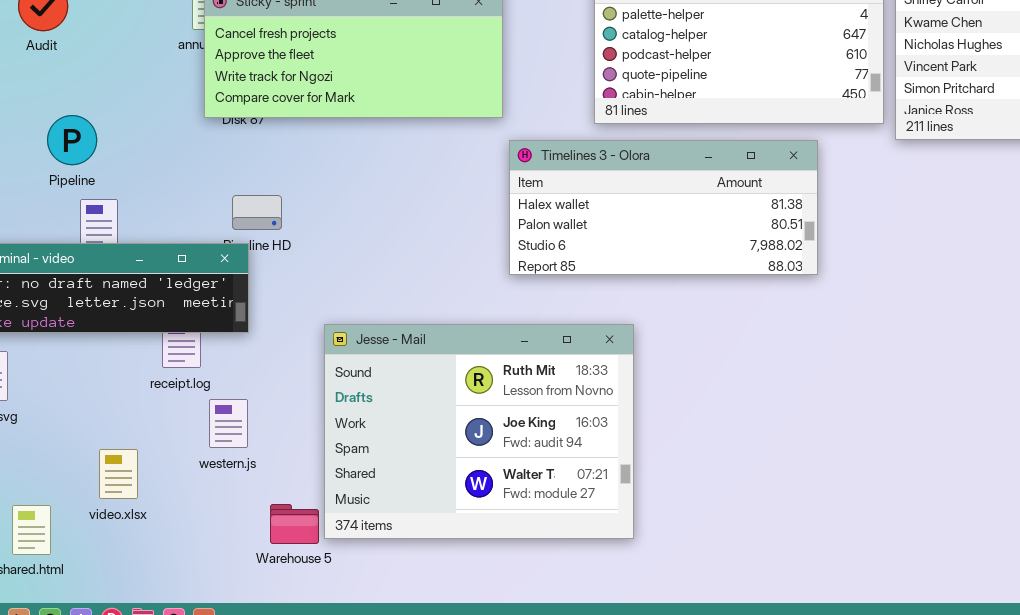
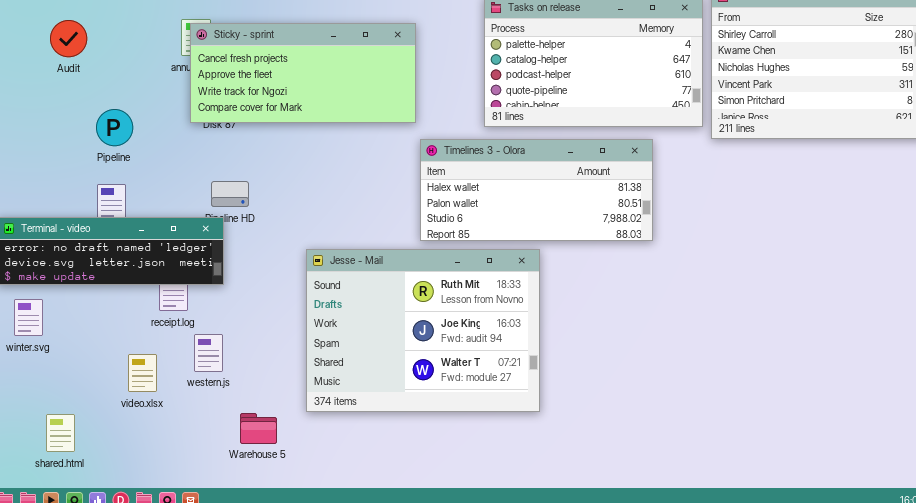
Pipeline: [47,115,97,165] -> [96,109,133,146], moved
Jesse - Mail: [324,324,634,539] -> [306,249,540,412], moved
video.xlsx: [99,449,138,499] -> [128,354,157,392], moved

